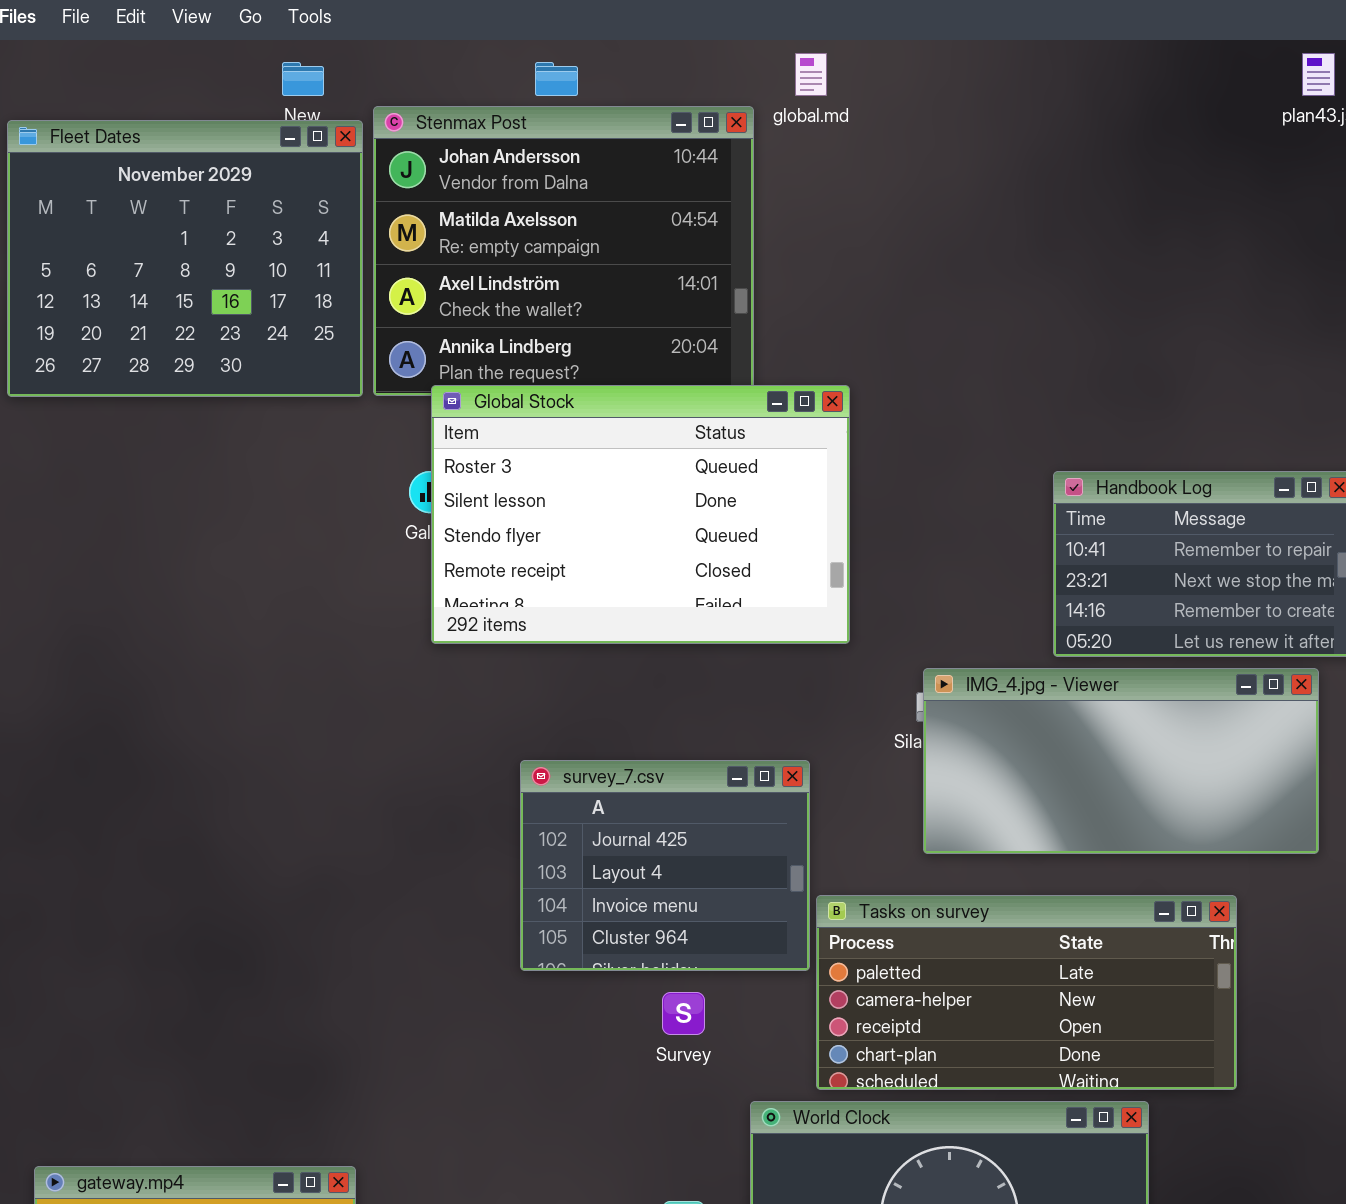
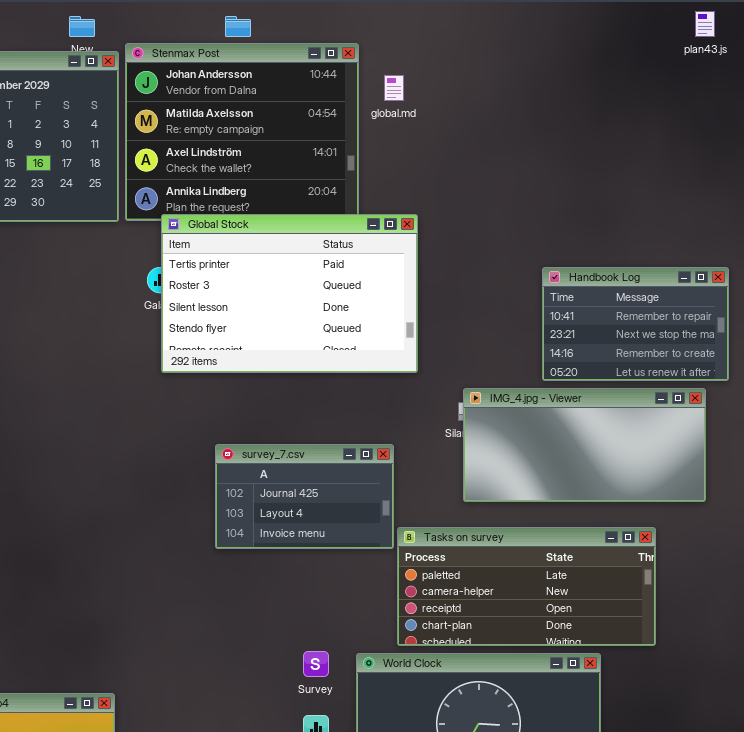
global.md: [795,53,827,96] -> [384,75,404,101], moved
Global Stock: [431,385,850,644] -> [161,214,418,373], scrolled up 1 row
survey_7.csv: [520,760,810,971] -> [215,444,394,549], resized
Survey: [662,992,705,1035] -> [303,651,329,677], moved

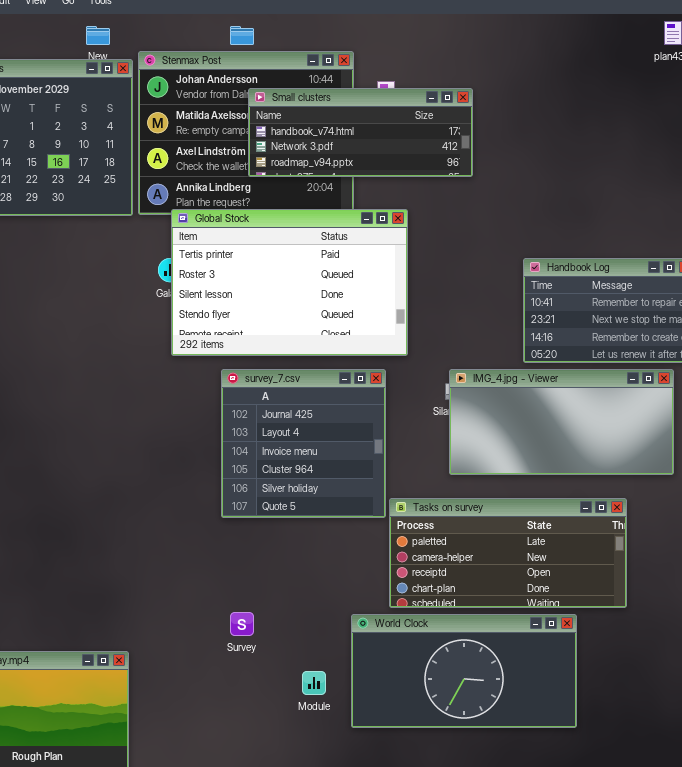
Small clusters: none -> [248,88,473,177], opened
survey_7.csv: [215,444,394,549] -> [221,369,386,518], resized
Survey: [303,651,329,677] -> [230,612,254,636], moved

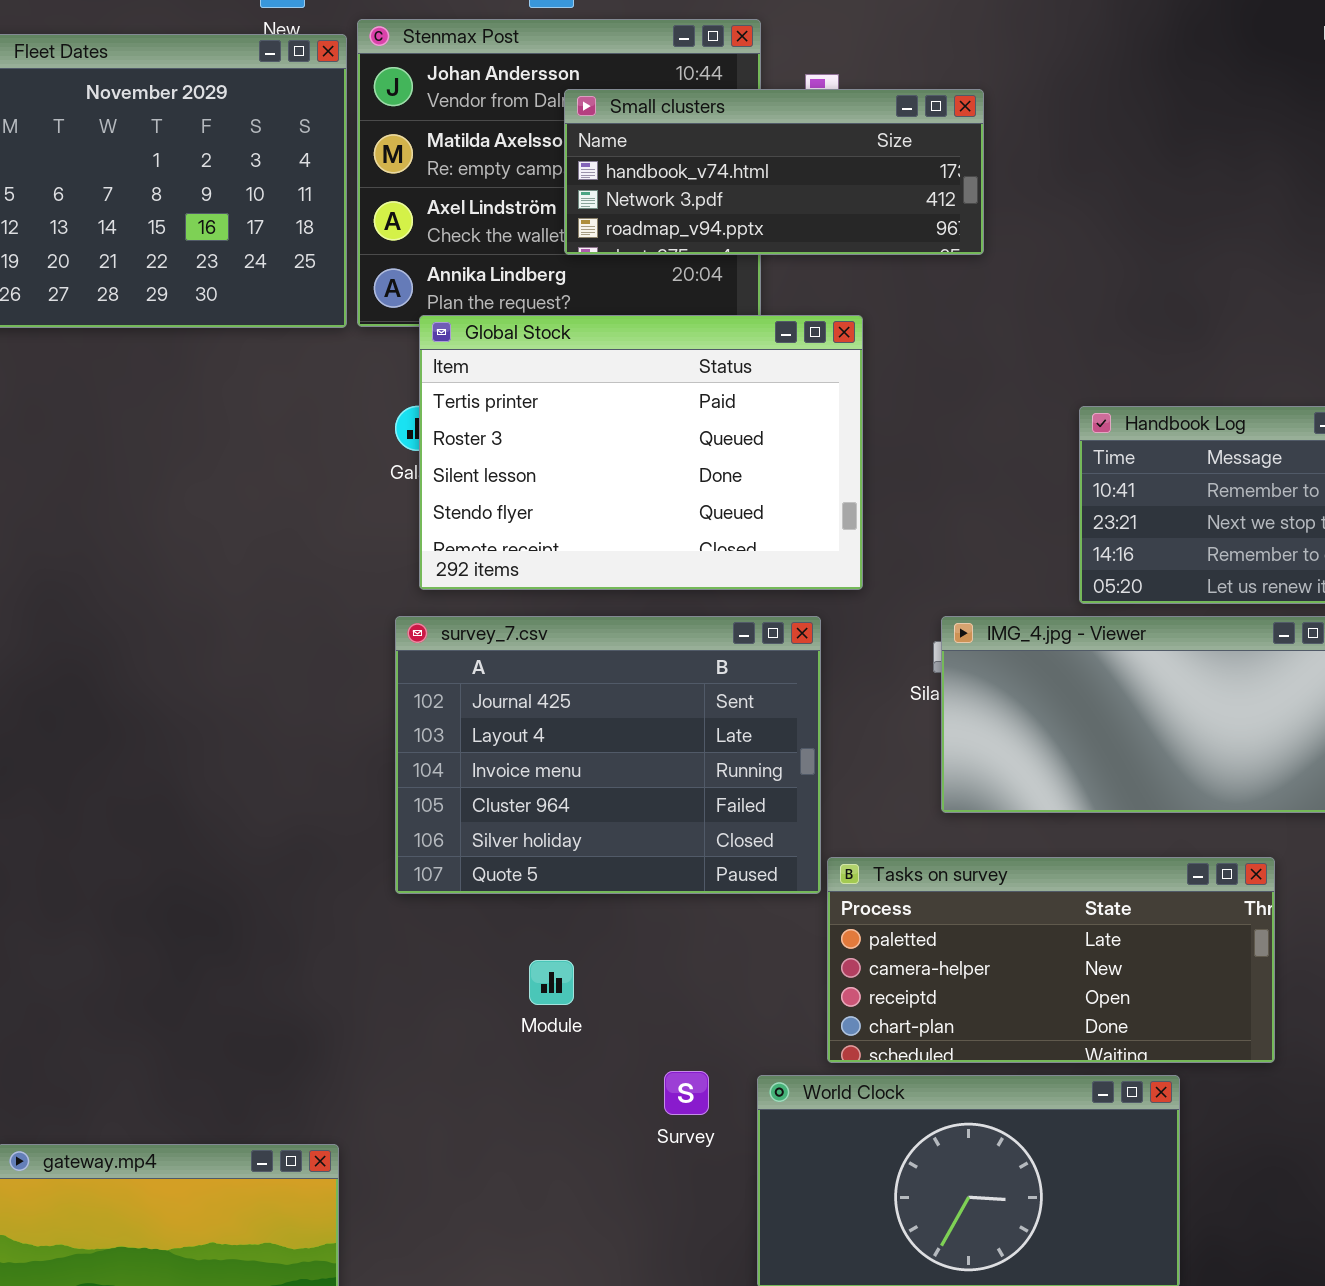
survey_7.csv: [221,369,386,518] -> [395,616,821,894], resized
Survey: [230,612,254,636] -> [664,1071,709,1115], moved
Module: [302,671,326,695] -> [529,960,574,1005], moved

